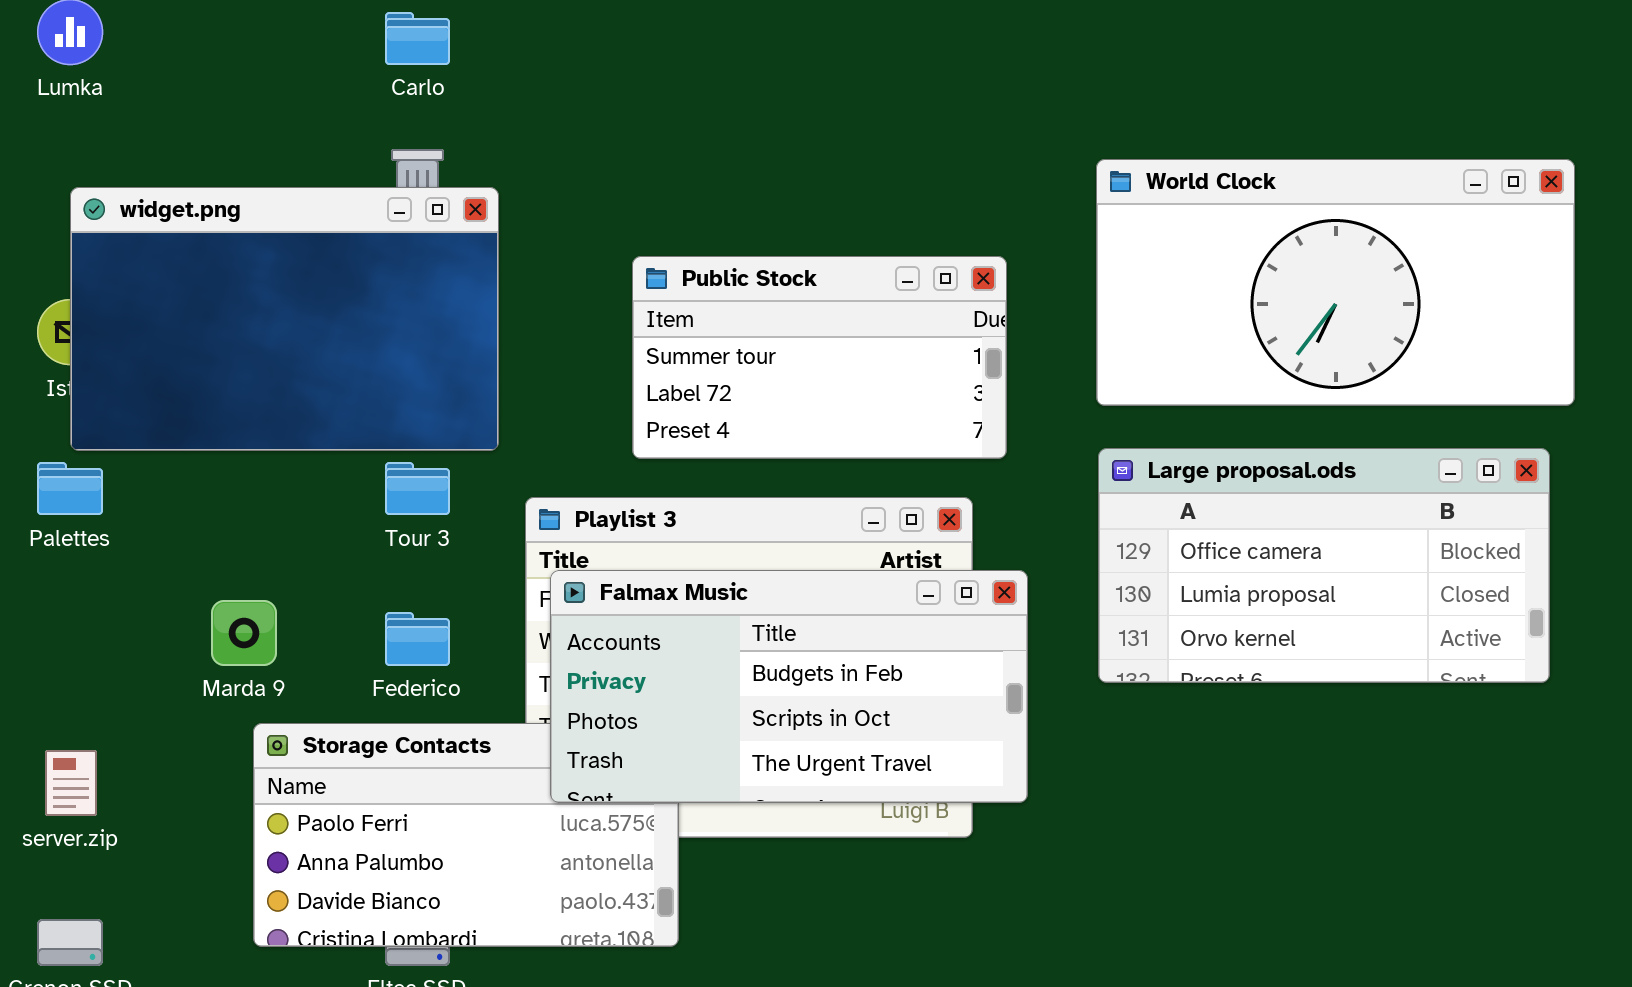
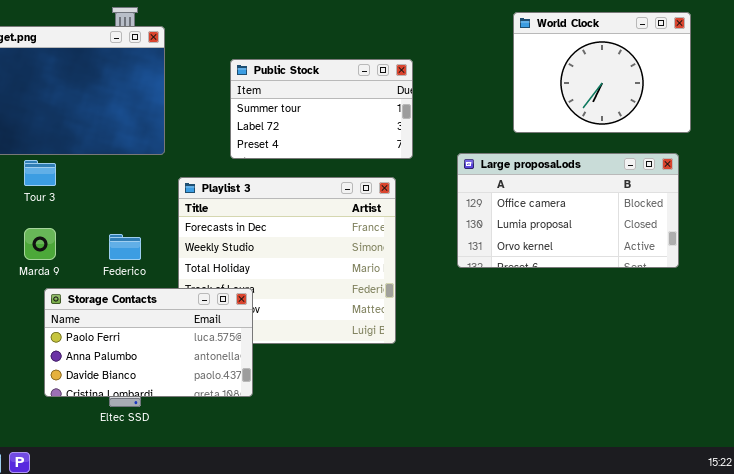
World Clock: [1096,159,1575,406] -> [513,12,691,133], resized
Tour 3: [385,462,450,515] -> [24,160,56,186], moved
Falmax Music: [550,570,1028,803] -> none, closed

